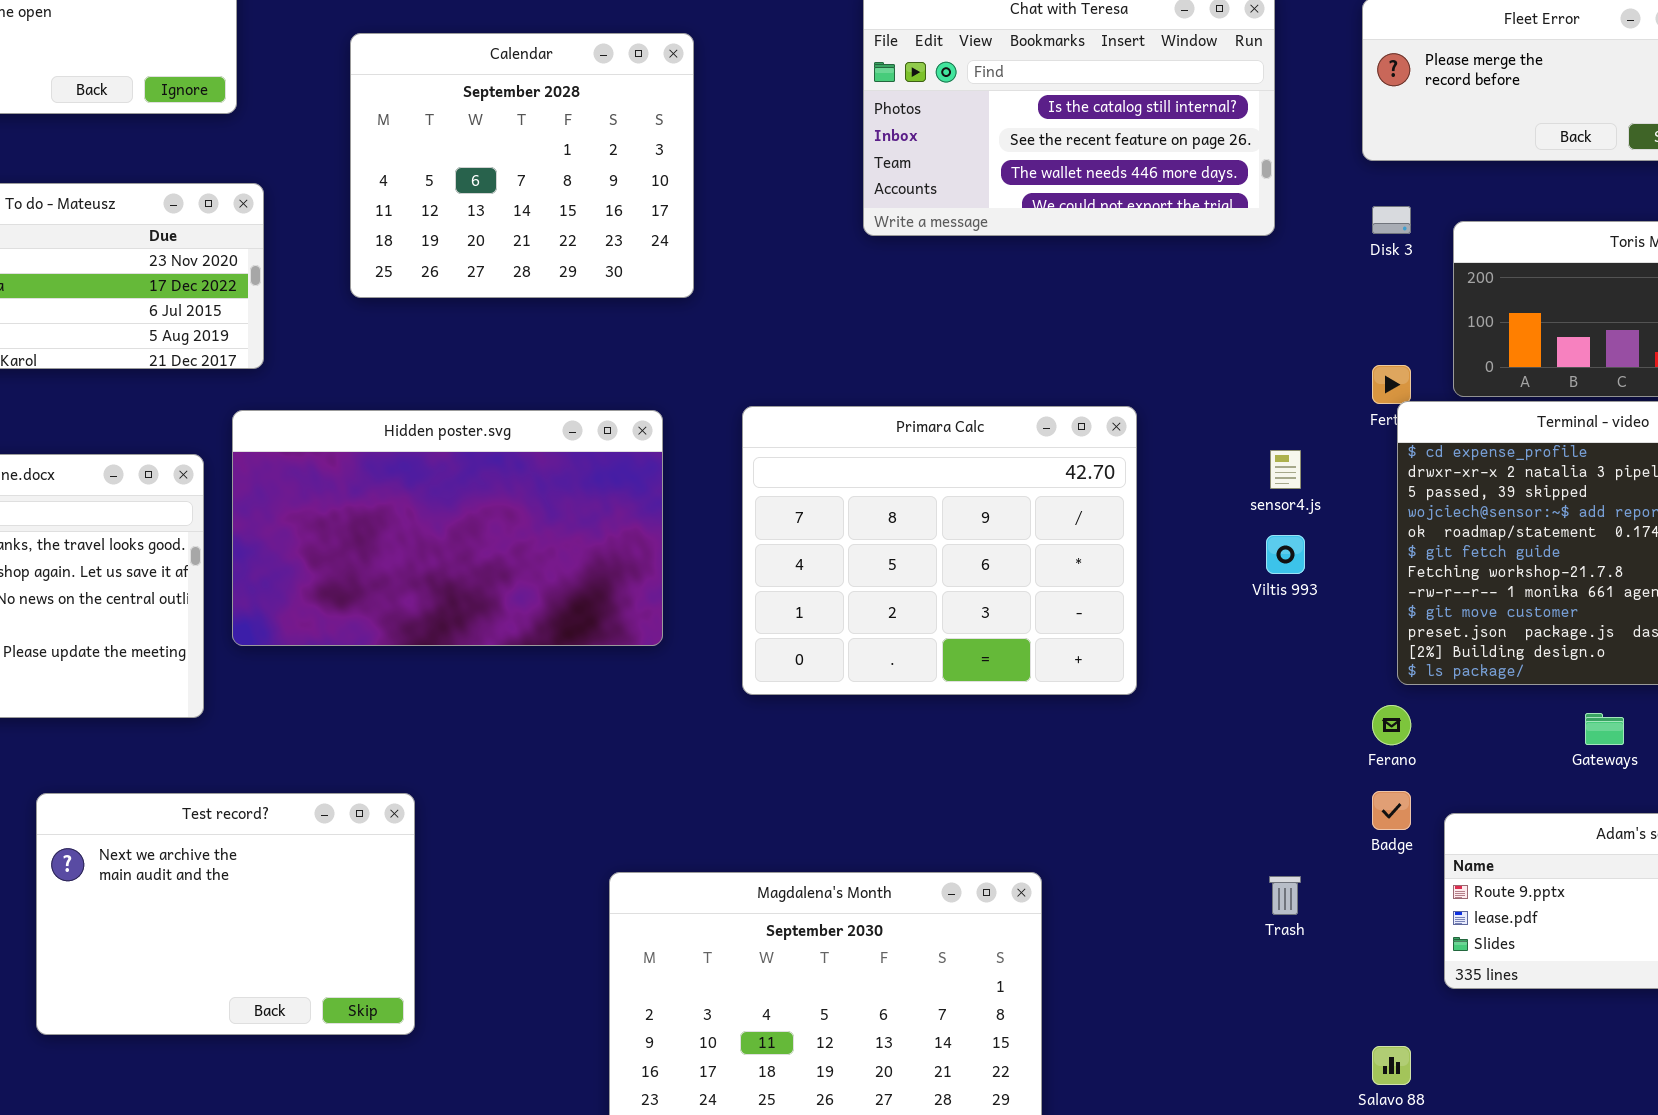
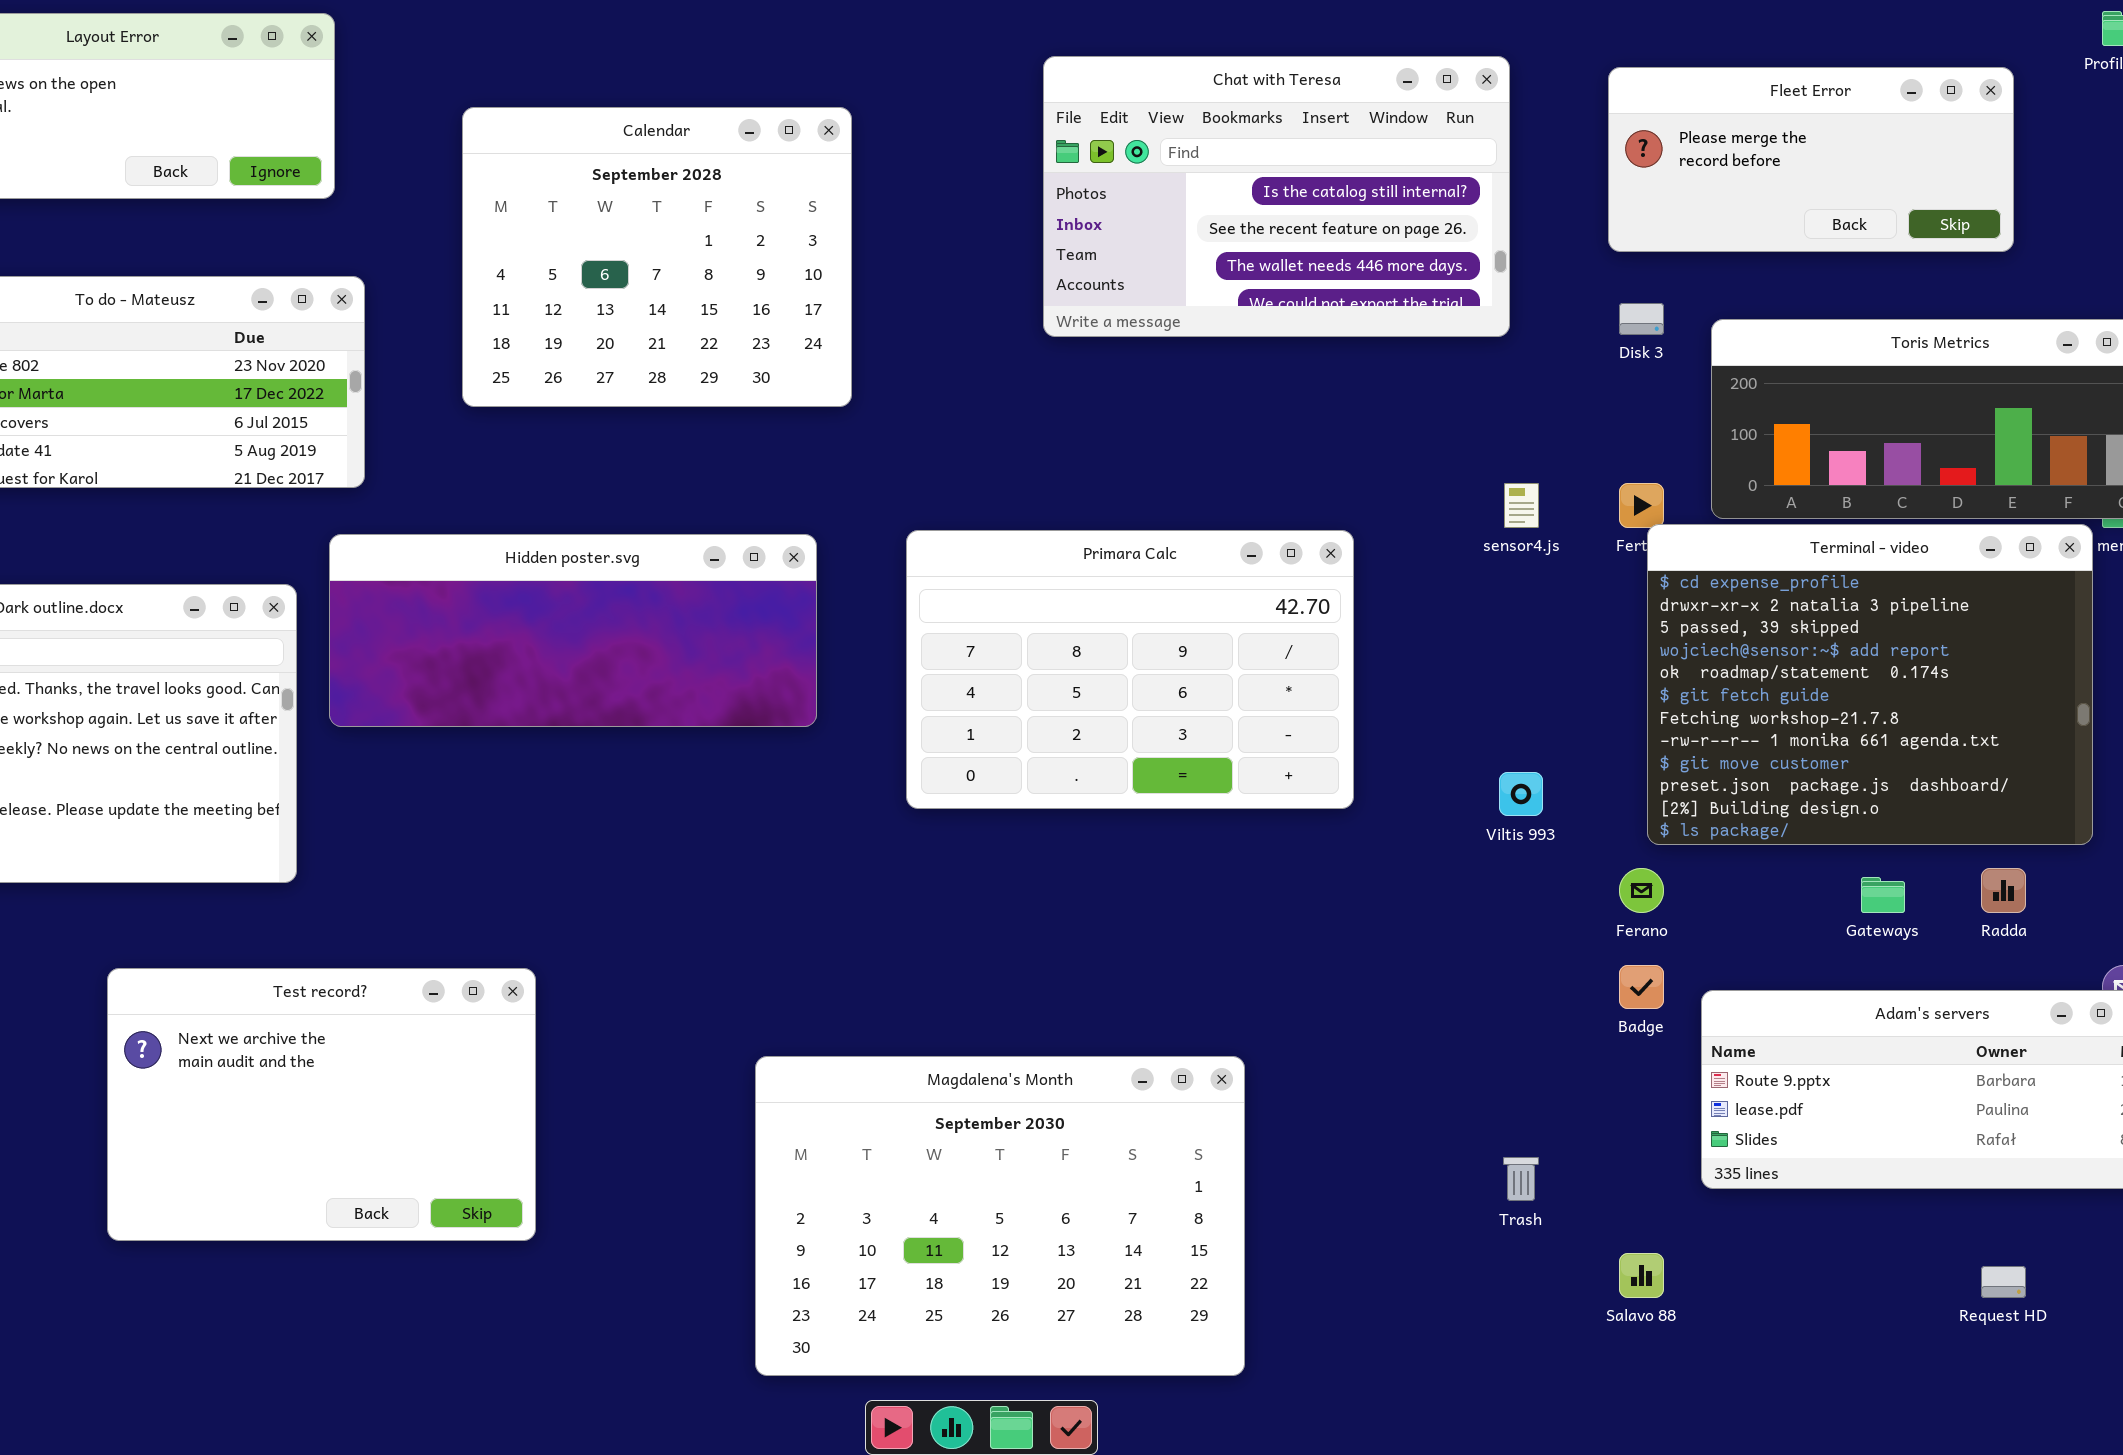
Primara Calc: [742,406,1137,695] -> [906,530,1354,809], resized
Hidden poster.svg: [232,410,663,646] -> [329,534,817,727], resized
sensor4.js: [1270,450,1301,489] -> [1504,483,1539,528], moved
Viltis 993: [1266,535,1305,574] -> [1499,772,1543,816], moved
Trash: [1269,876,1301,915] -> [1503,1157,1539,1201], moved

